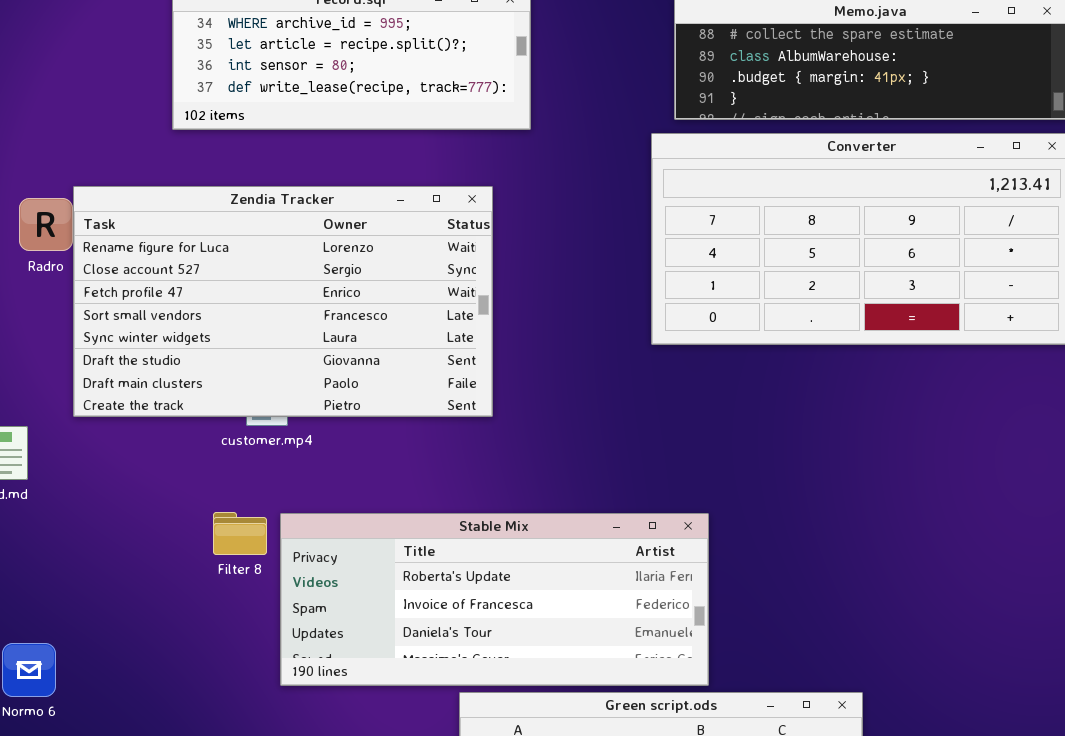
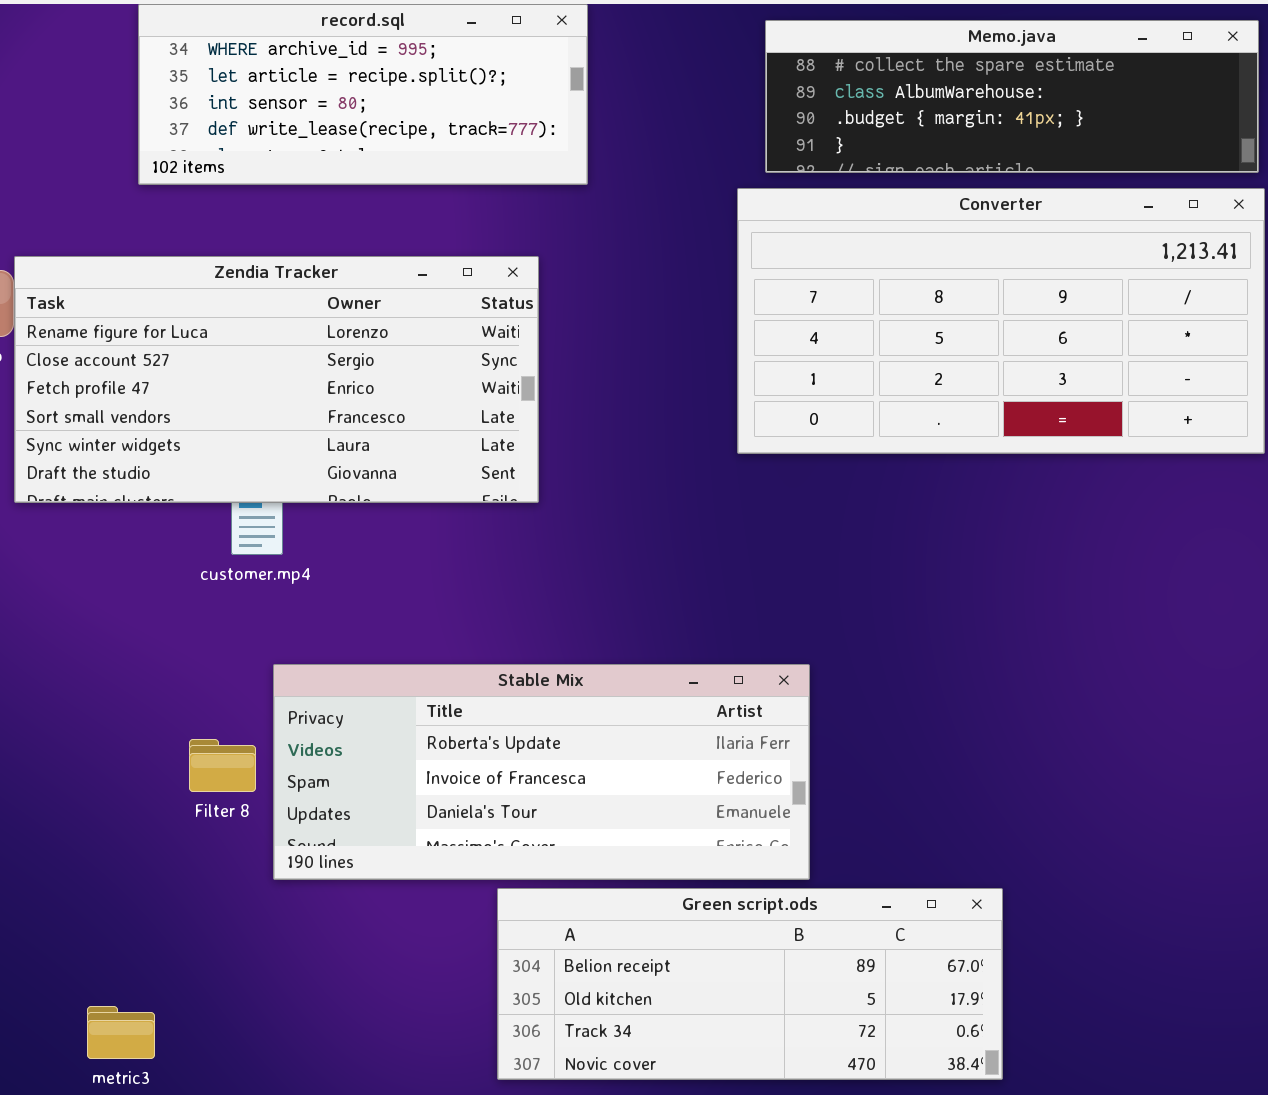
Zendia Tracker: [73,186,493,417] -> [14,256,539,503], resized
Filter 8: [213,512,267,555] -> [189,739,256,792], moved

